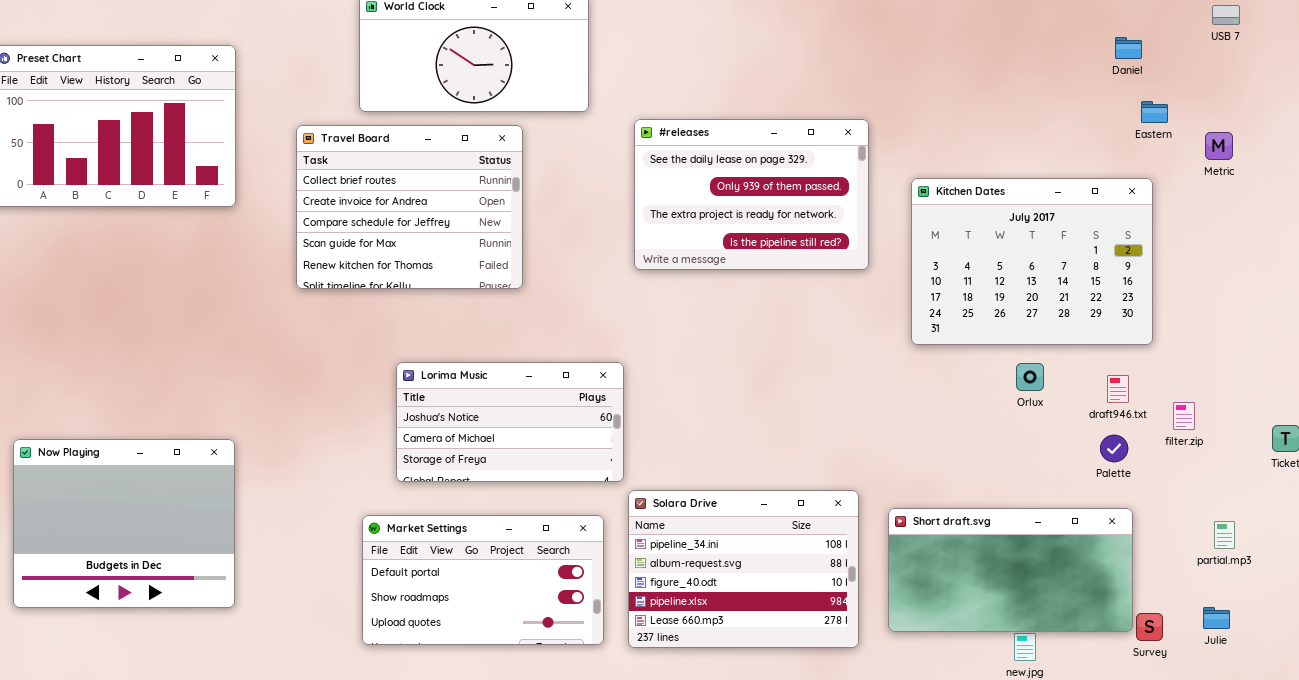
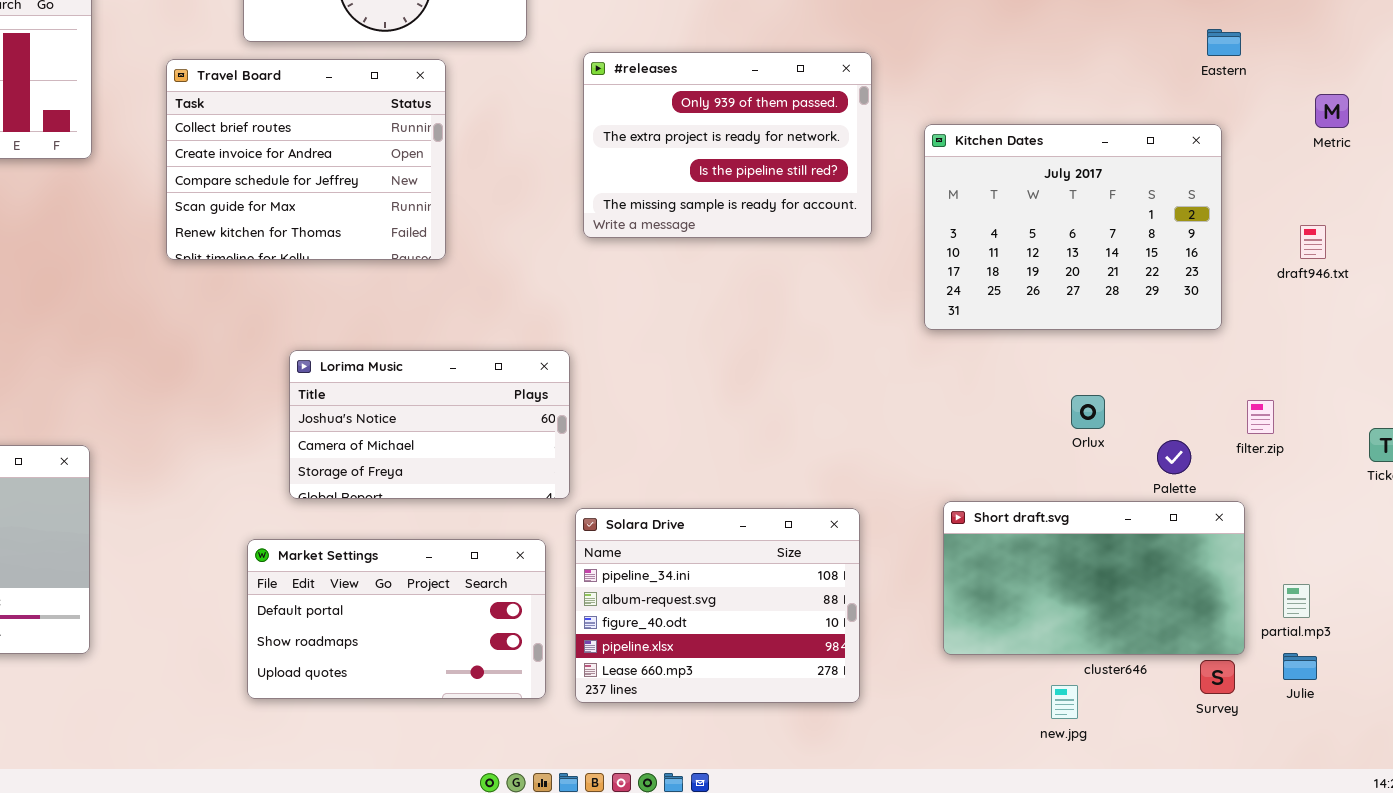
#releases: [634,119,869,270] -> [583,52,872,238], scrolled down 1 row
Metric: [1205,132,1233,160] -> [1315,94,1349,128], moved
Orlux: [1016,363,1044,391] -> [1071,395,1105,429], moved
draft946.txt: [1107,375,1129,403] -> [1300,225,1326,259], moved
Short draft.svg: [888,508,1133,632] -> [943,501,1245,655], moved
partial.mp3: [1214,521,1235,549] -> [1283,584,1310,618], moved

